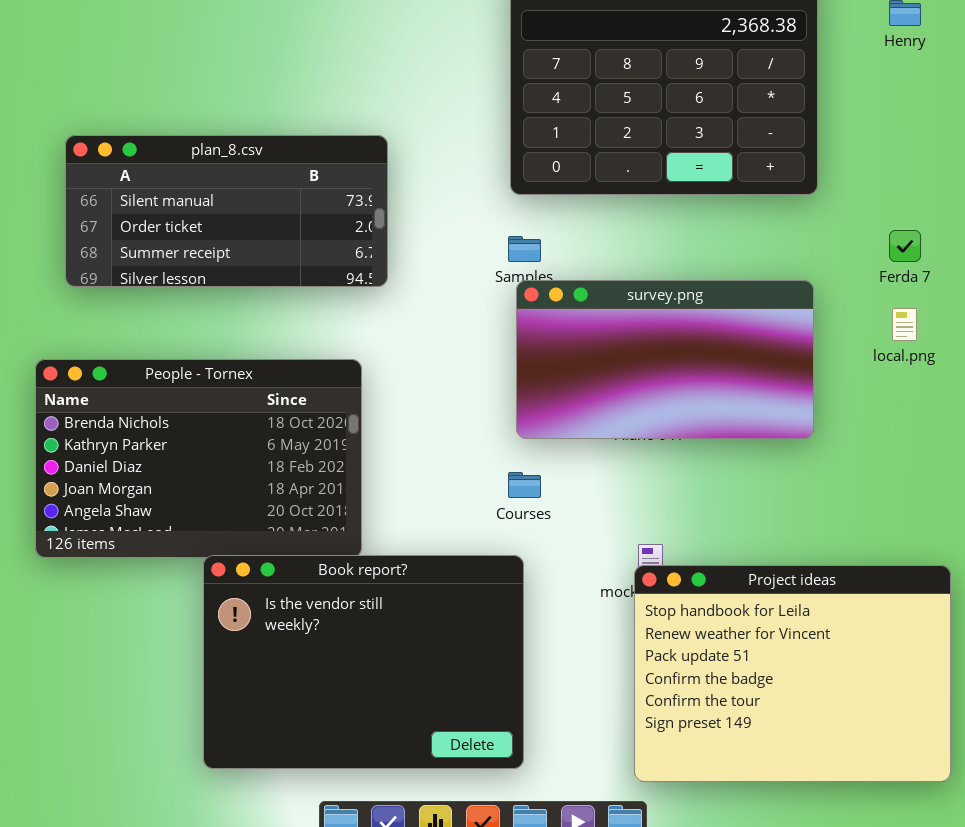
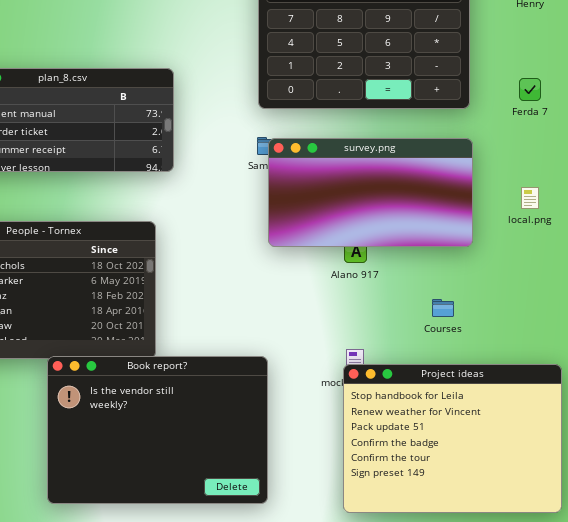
Ferda 7: [889,230,921,262] -> [519,78,541,101], moved
survey.png: [516,280,814,439] -> [268,138,473,247], moved
Courses: [508,472,541,498] -> [432,299,454,317], moved

